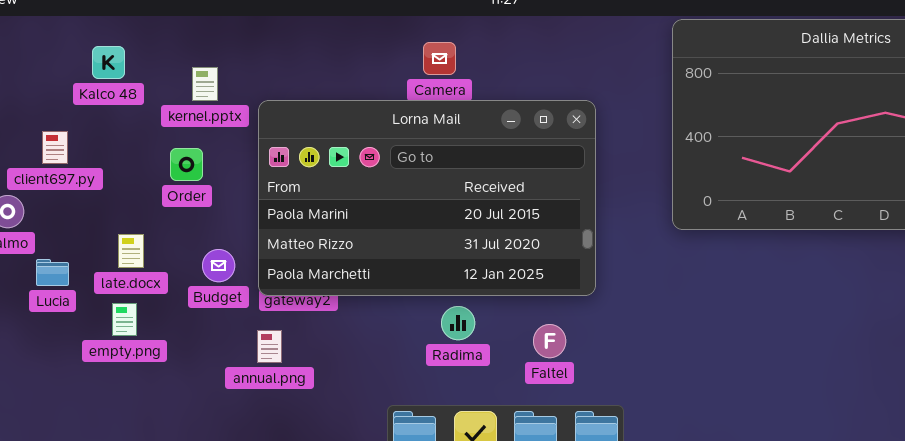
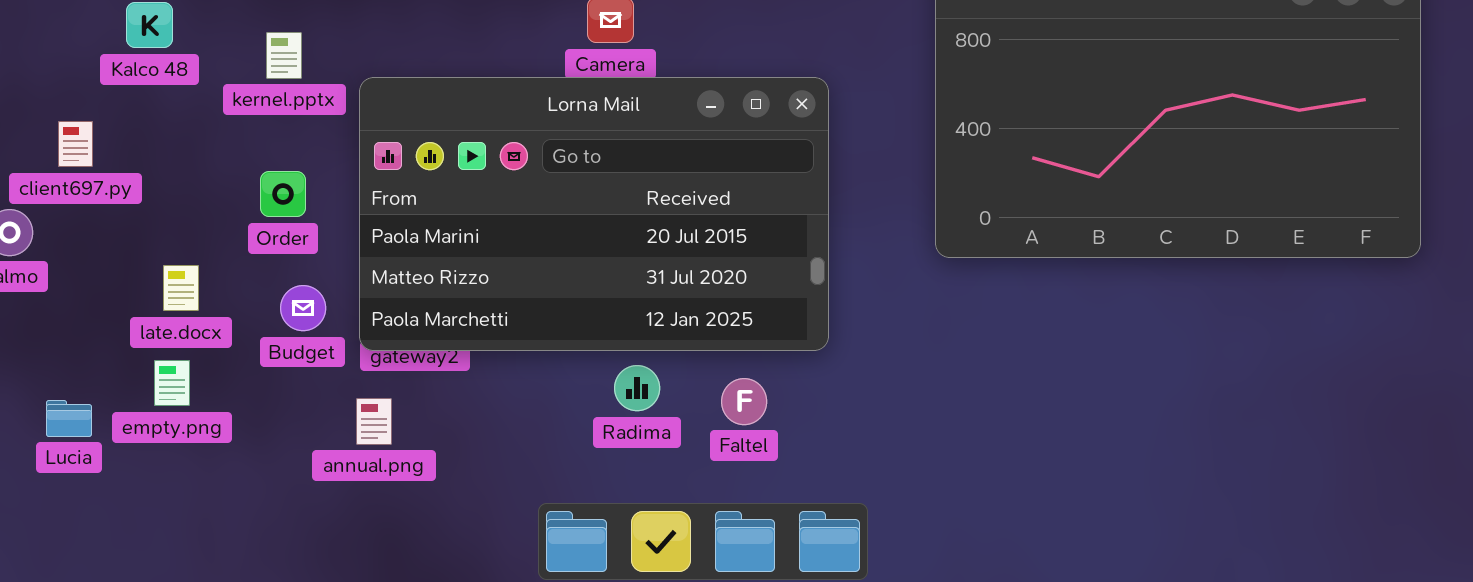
Order: [170,148,203,181] -> [260,171,306,217], moved
Lucia: [36,259,69,286] -> [46,400,92,437], moved
Faltel: [533,324,566,358] -> [721,378,767,425], moved

